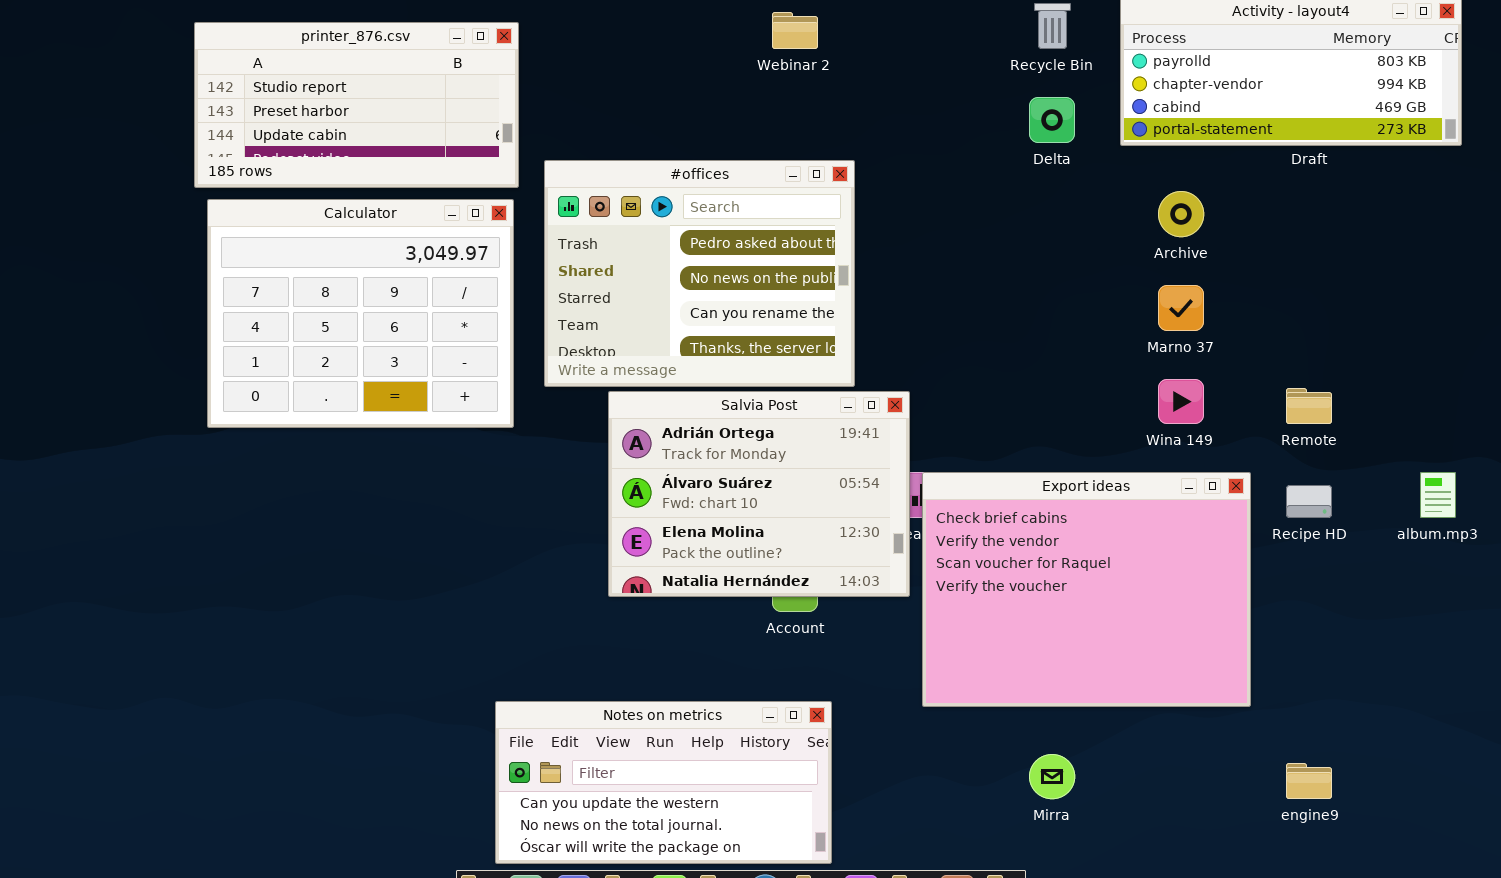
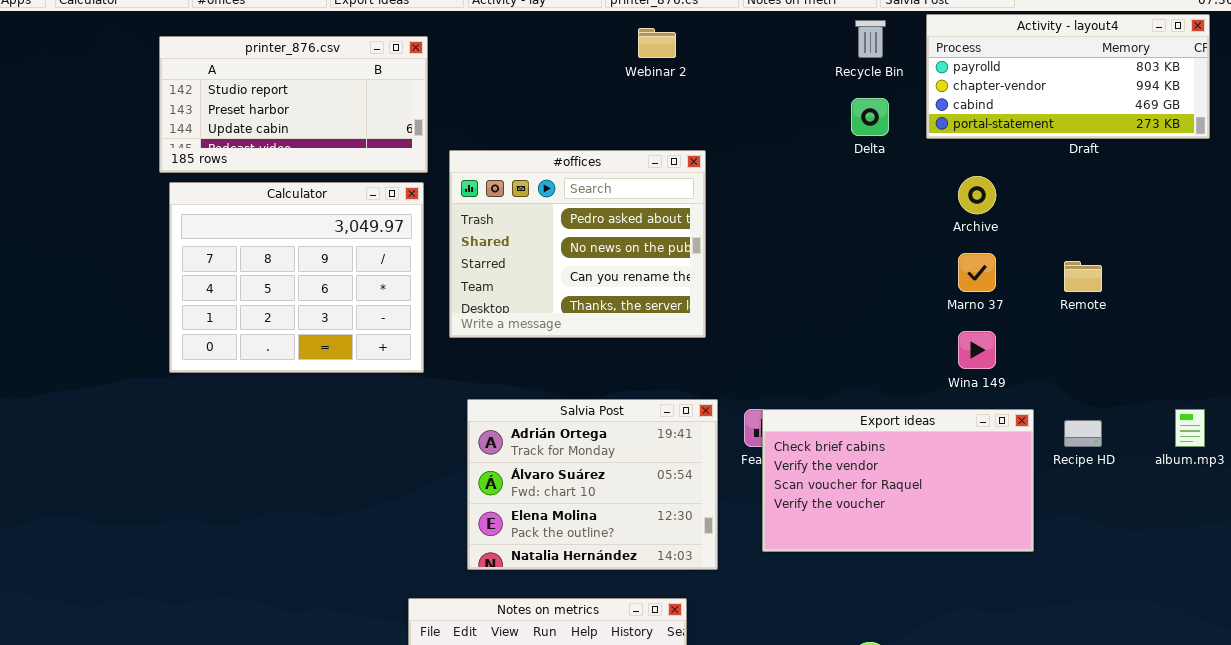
Remote: [1286,388,1332,424] -> [1064,261,1102,292], moved
Salvia Post: [608,391,910,597] -> [467,399,718,570], moved
Export ideas: [922,472,1251,707] -> [762,409,1034,552], resized

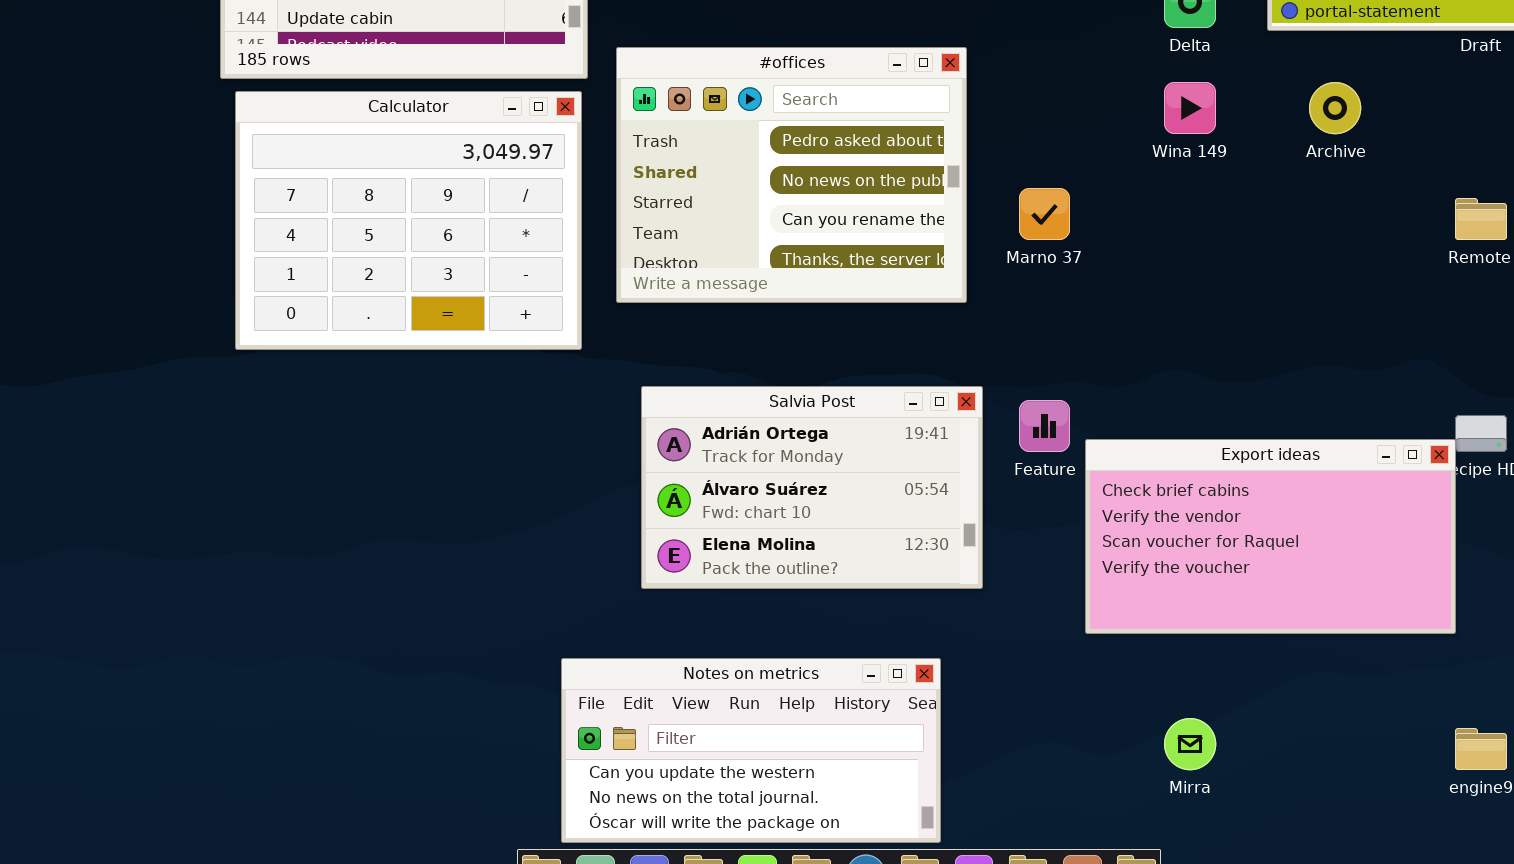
Marno 37: [958,253,996,292] -> [1019,188,1070,240], moved
Wina 149: [958,331,996,369] -> [1164,82,1216,134], moved
Salvia Post: [467,399,718,570] -> [641,386,983,589], resized
Export ideas: [762,409,1034,552] -> [1085,439,1456,634], moved

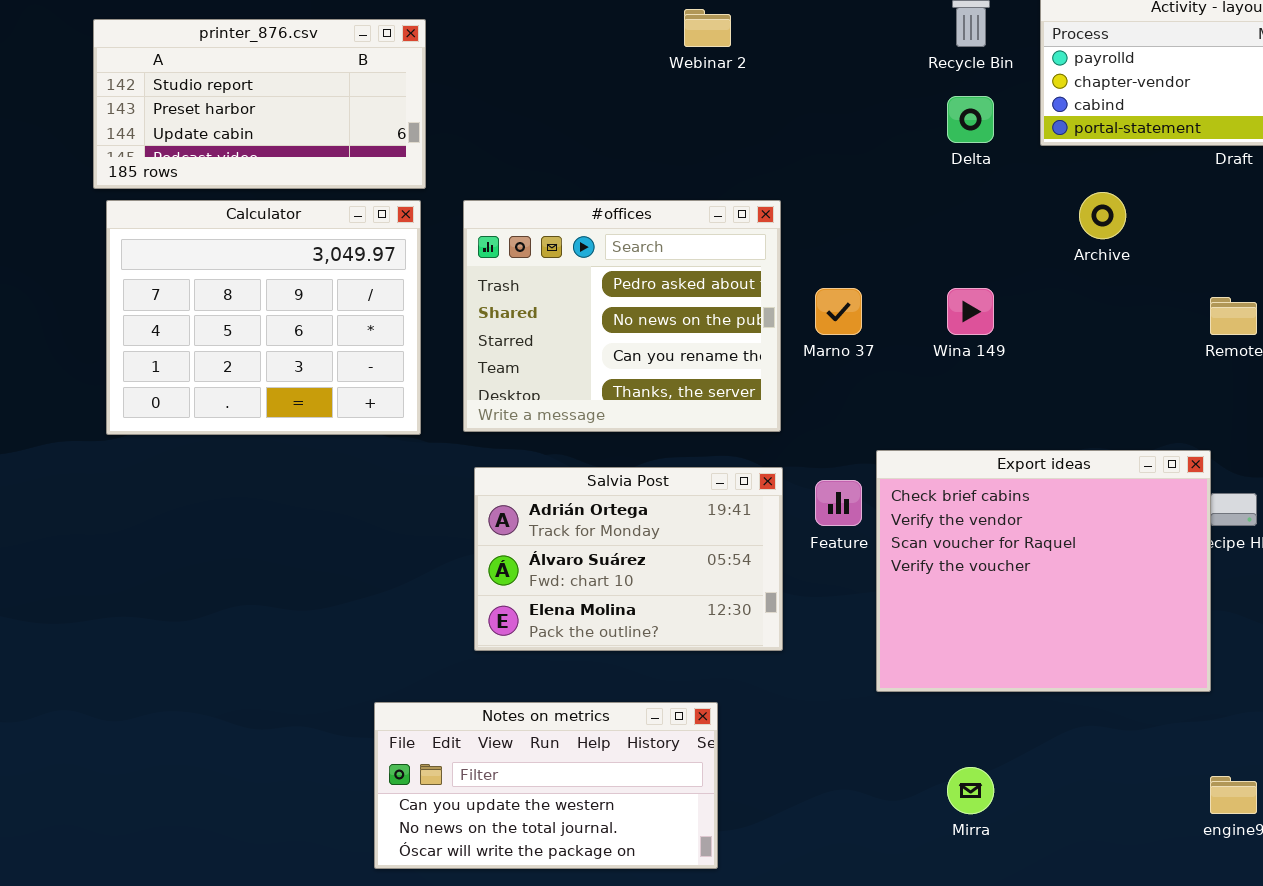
#offices: [616,47,967,303] -> [463,200,781,432], moved
Wina 149: [1164,82,1216,134] -> [947,288,994,335], moved
Export ideas: [1085,439,1456,634] -> [876,450,1211,692], resized
Notes on metrics: [561,658,941,843] -> [374,702,718,869], moved

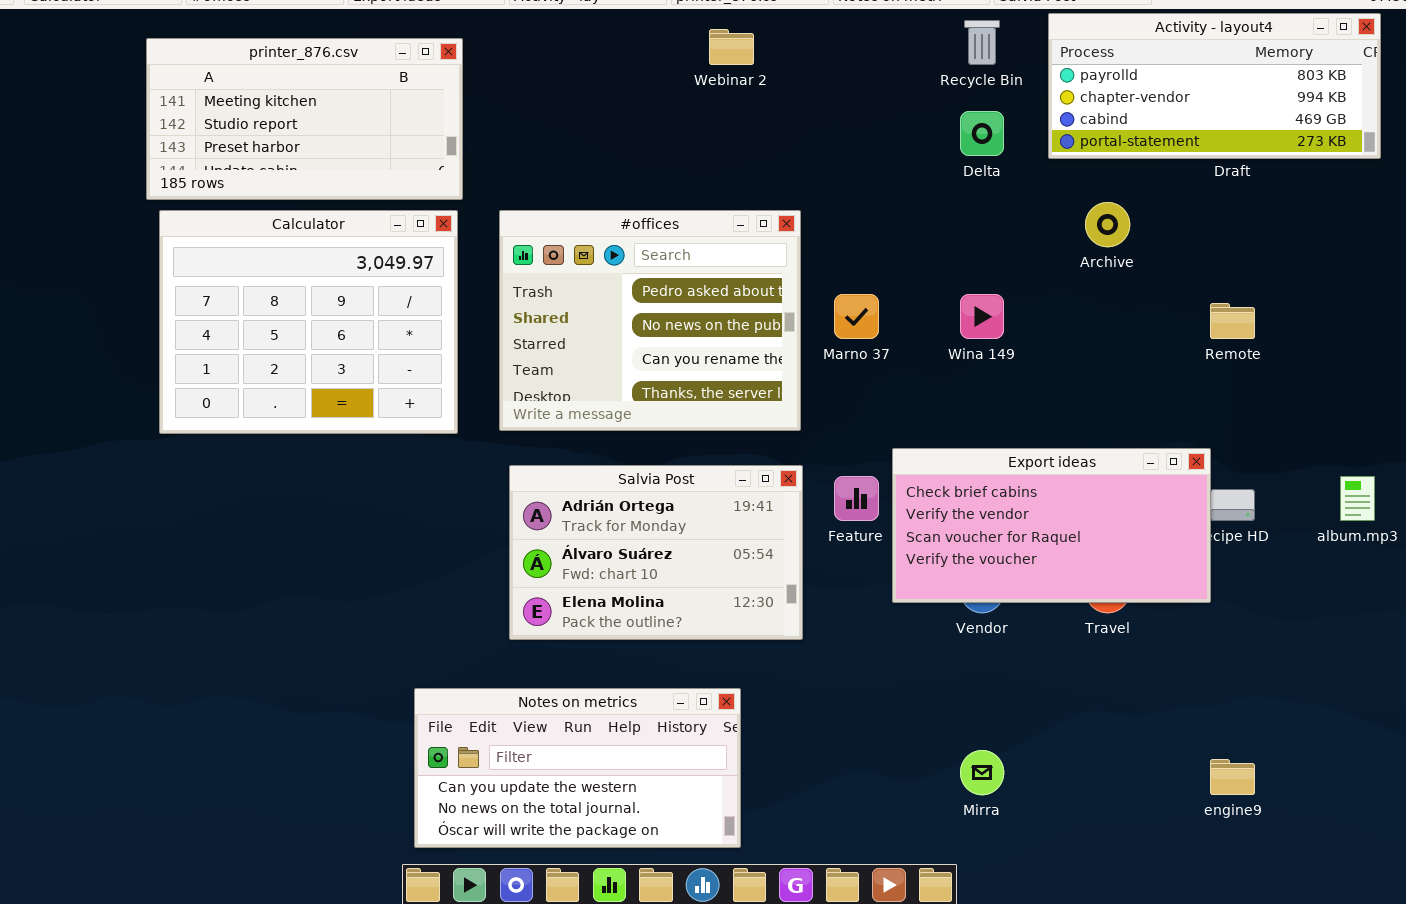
printer_876.csv: [93,19,426,189] -> [146,38,463,200], scrolled up 1 row
Export ideas: [876,450,1211,692] -> [892,448,1211,603], resized

